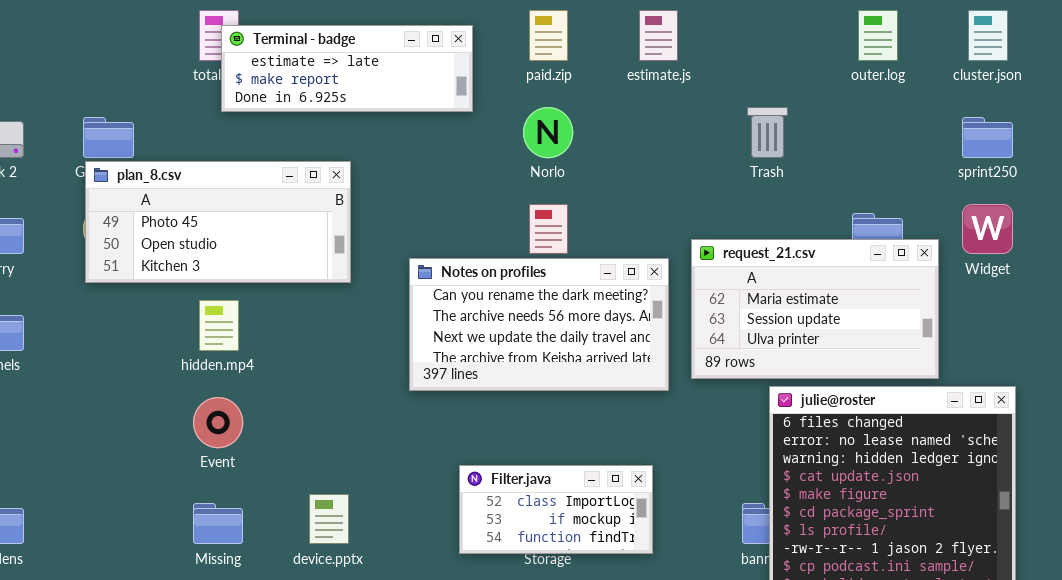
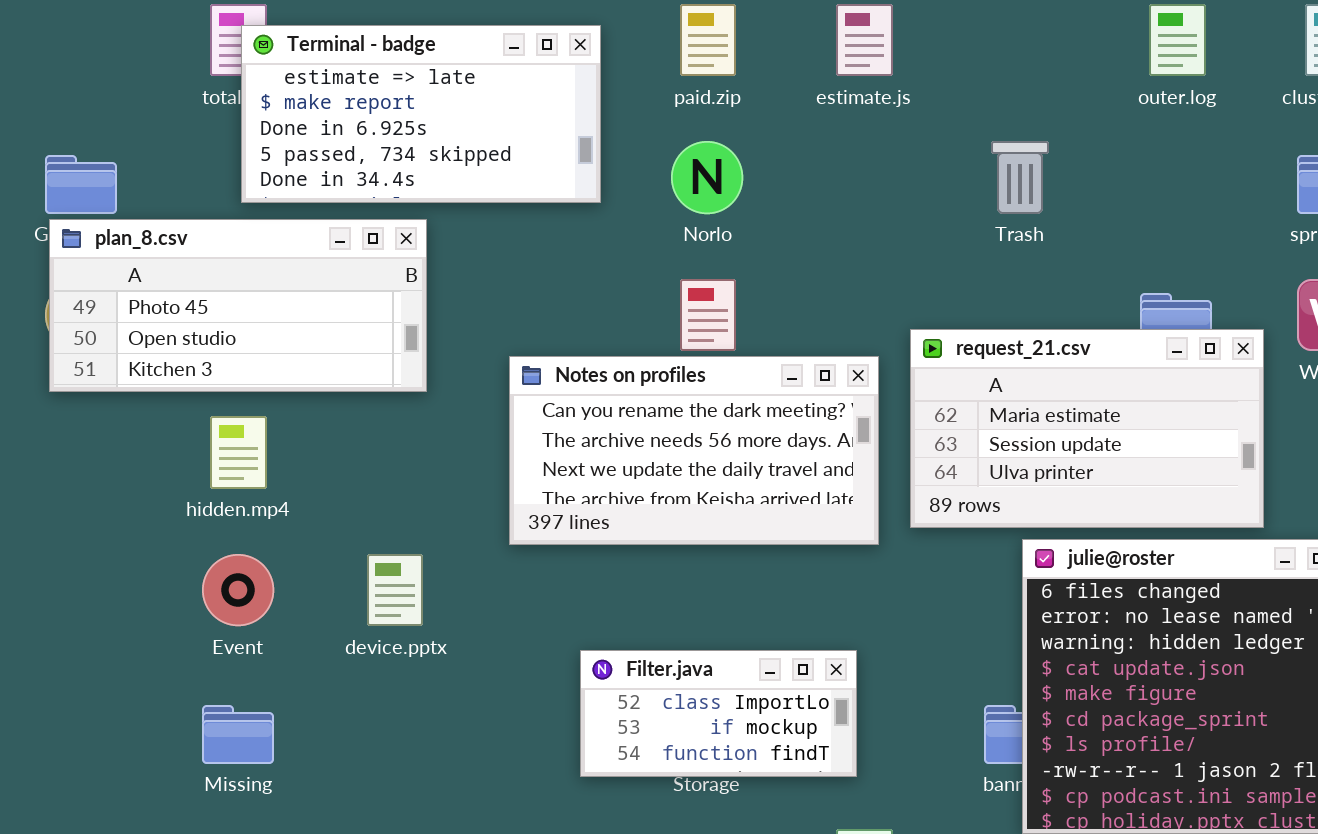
Terminal - badge: [221,25,473,112] -> [241,25,601,203], resized
device.pptx: [309,494,349,544] -> [367,554,423,626], moved

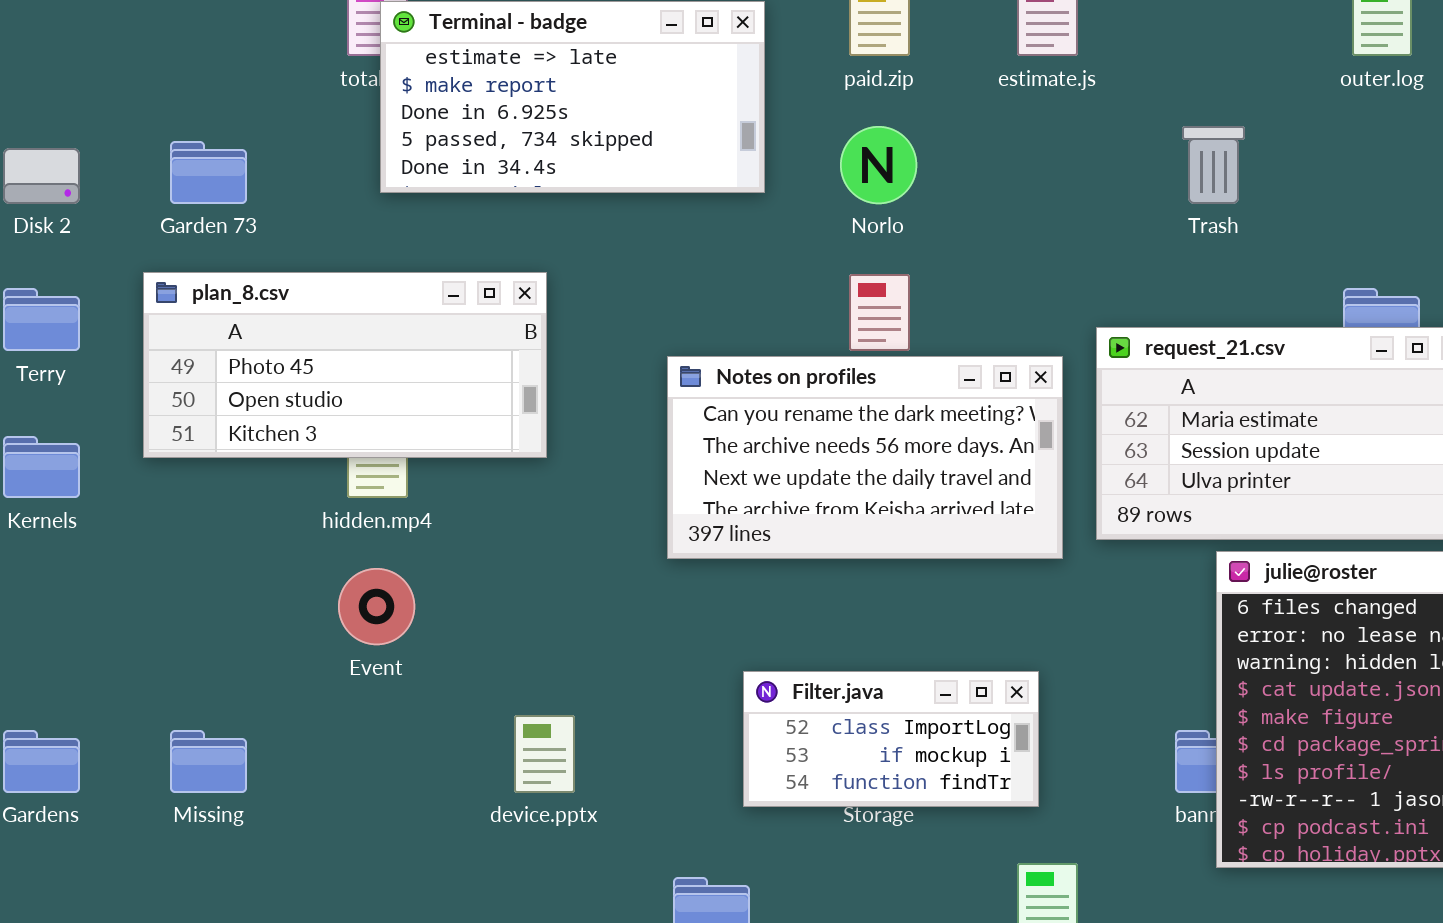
plan_8.csv: [49,219,427,392] -> [143,272,547,458], moved
device.pptx: [367,554,423,626] -> [514,715,575,793], moved
Missing: [202,705,274,764] -> [170,730,247,793], moved

